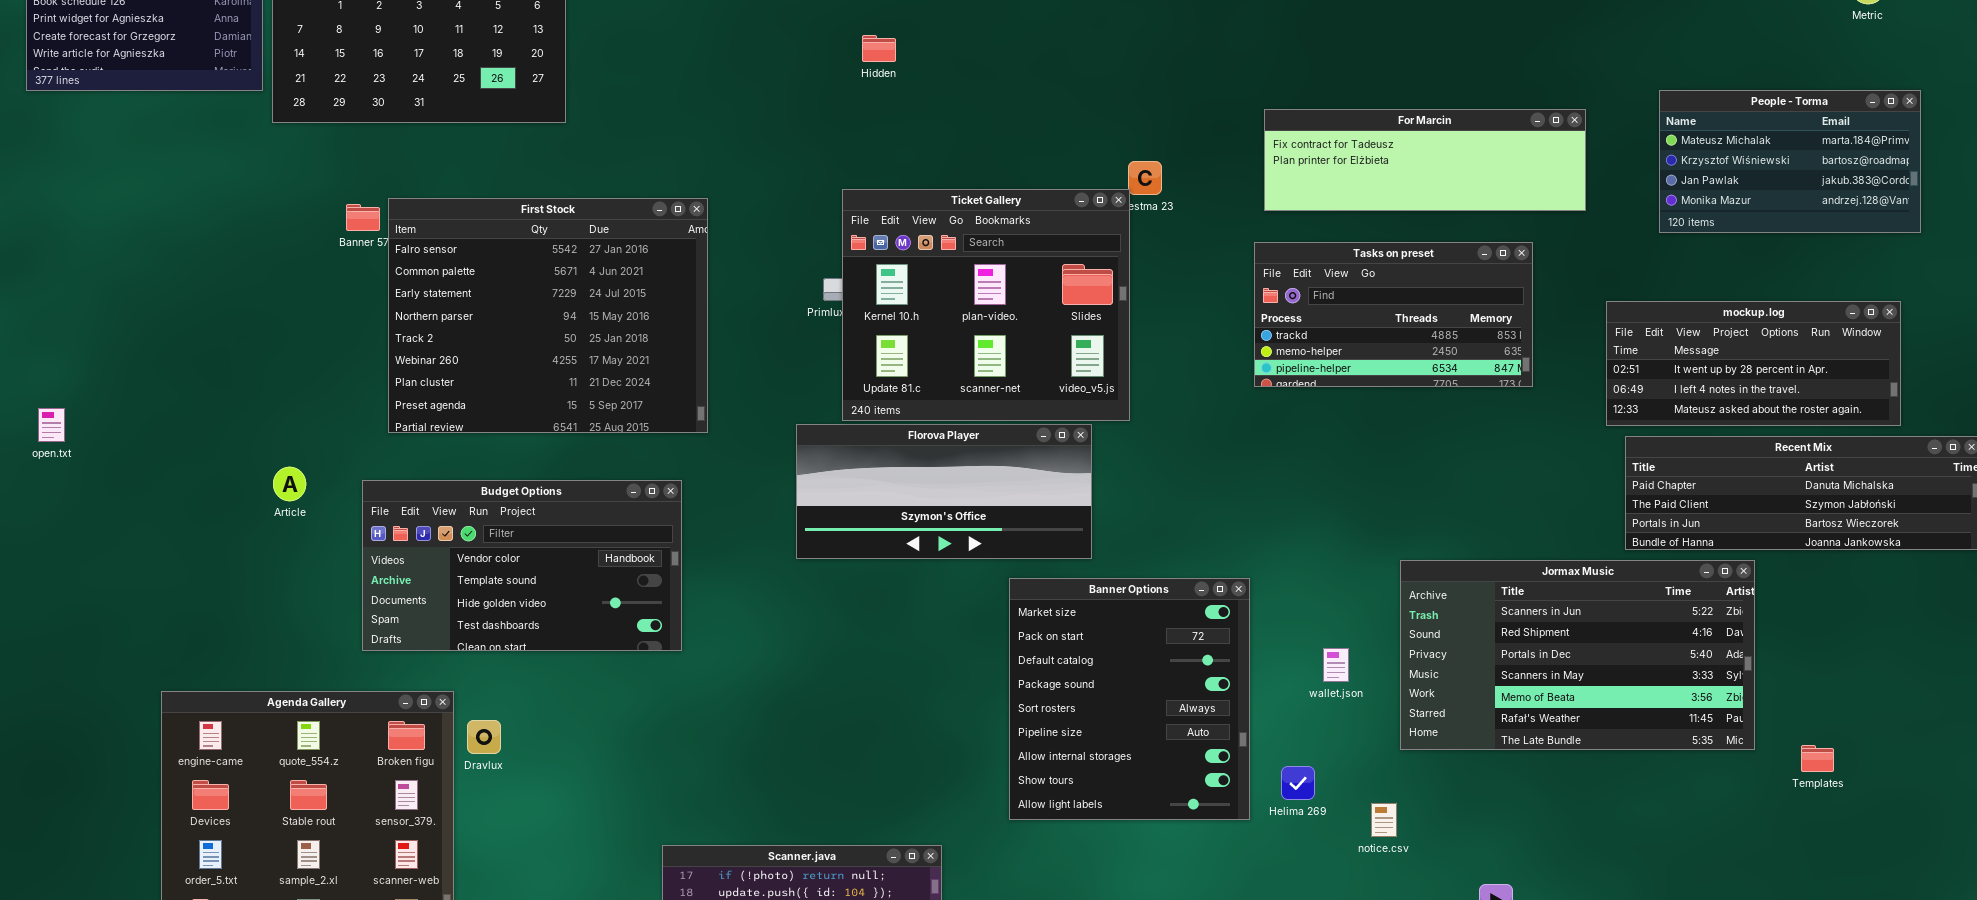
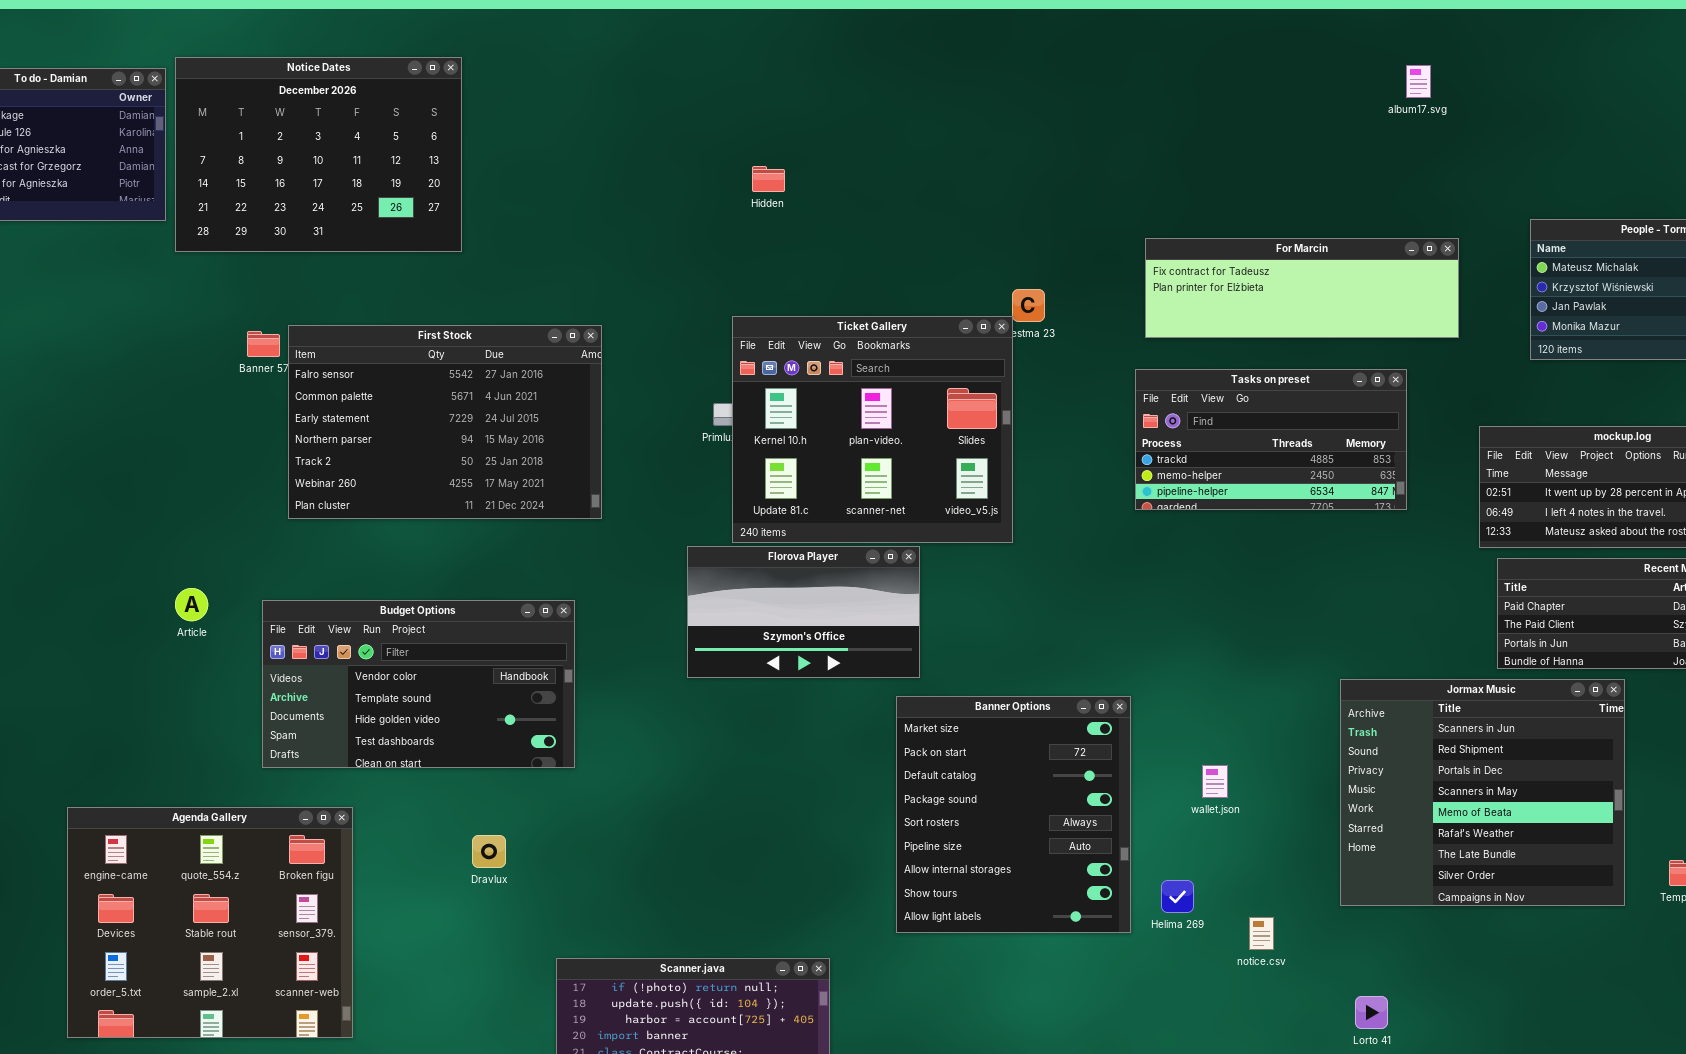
First Stock: [388,198,708,433] -> [288,325,602,519], resized
Florova Player: [796,424,1092,559] -> [687,546,920,678], resized
Jormax Music: [1400,560,1755,750] -> [1340,679,1625,906], resized
Dravlux: [467,720,501,754] -> [472,835,506,868], moved

